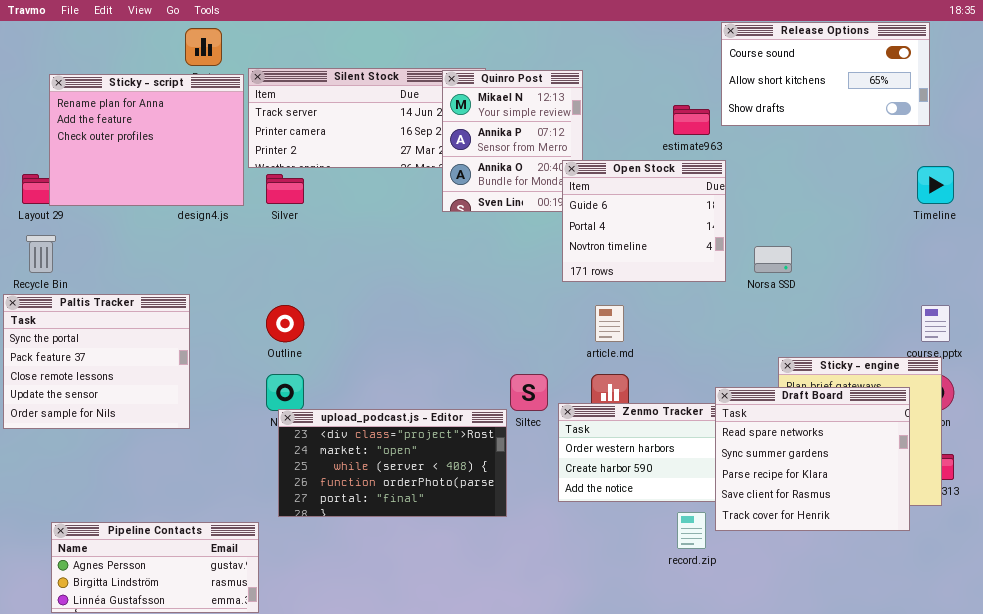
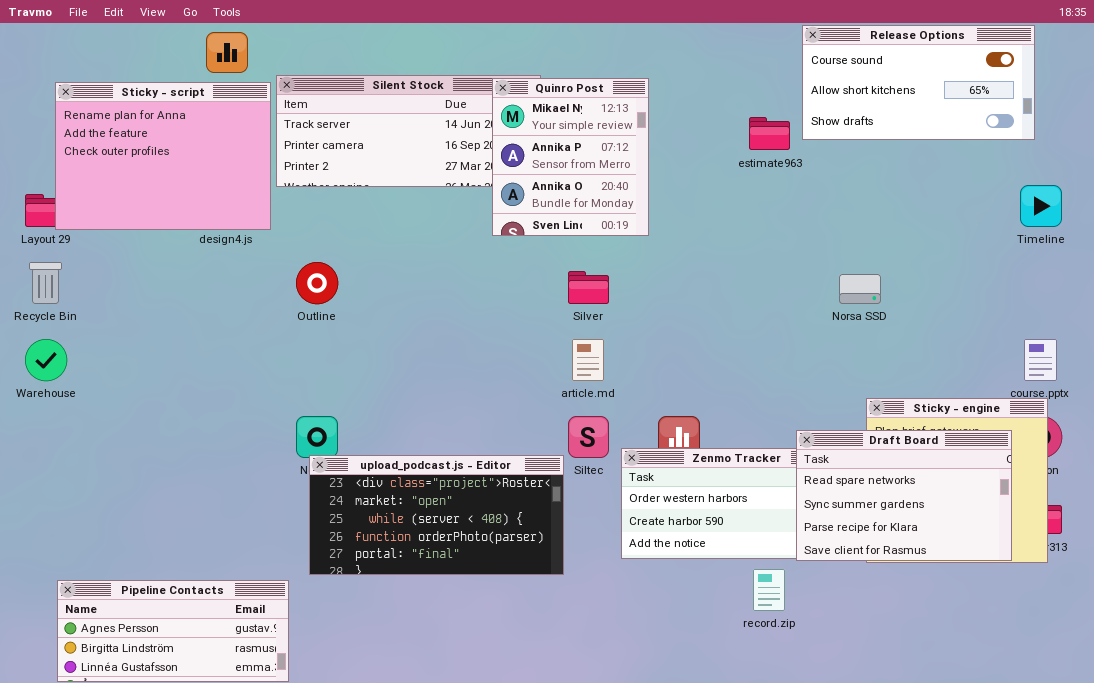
Open Stock: [562,160,726,282] -> none, closed
Silver: [266,174,304,204] -> [568,271,609,304], moved
Paltis Tracker: [3,294,190,429] -> none, closed
Outline: [266,305,304,342] -> [296,262,338,304], moved
article.md: [595,305,624,342] -> [572,339,604,381], moved
Draft Board: [715,387,910,531] -> [796,430,1012,561], resized

